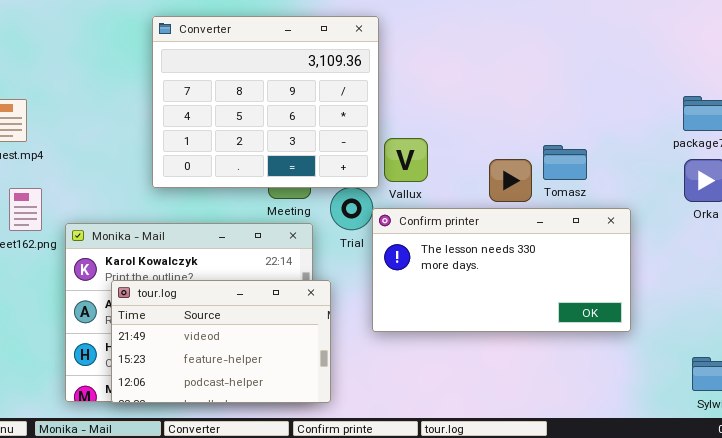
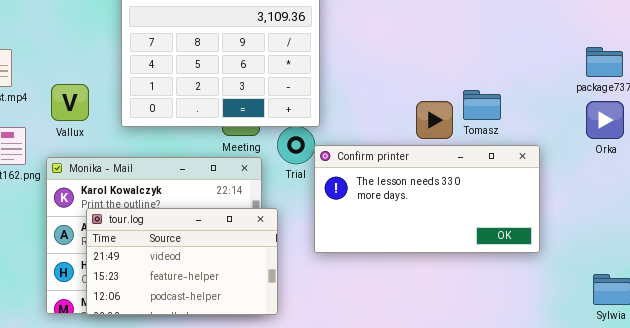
Vallux: [384,138,428,182] -> [51,84,89,121], moved

